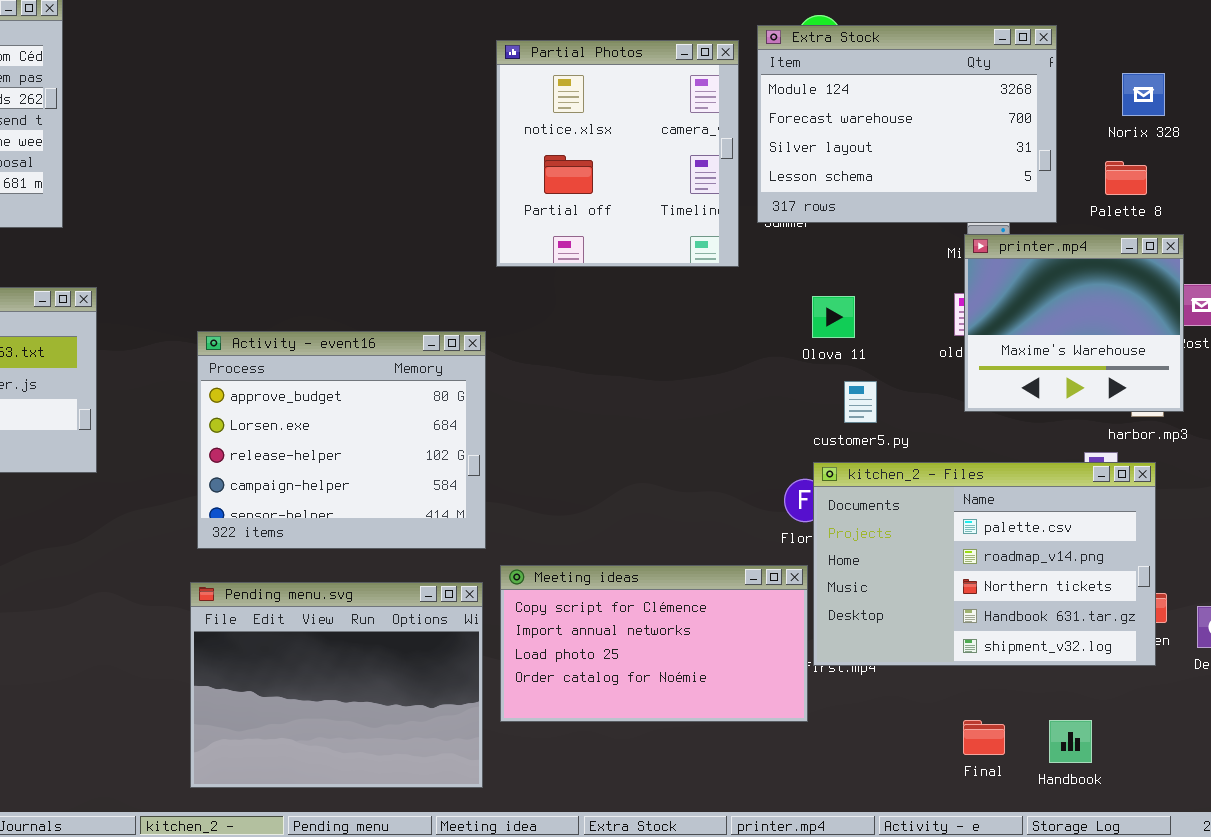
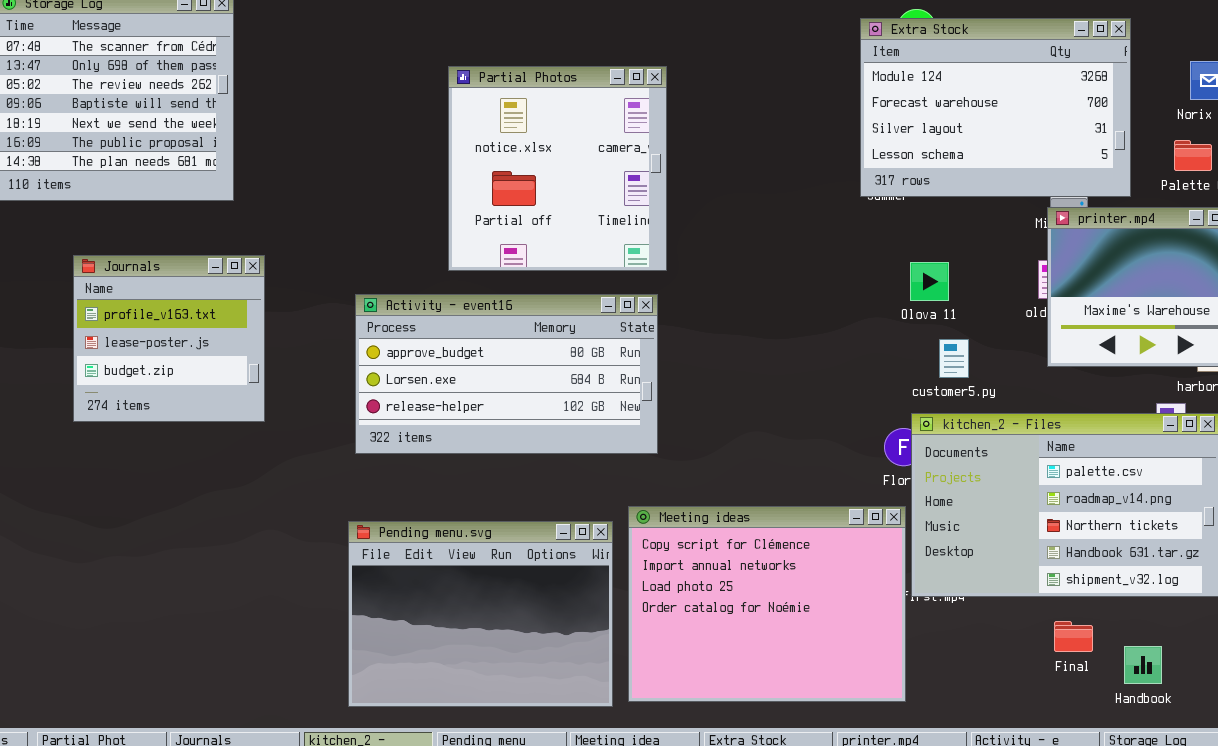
Partial Photos: [496,40,739,267] -> [448,66,667,271], moved
Activity - event16: [197,331,486,549] -> [355,294,658,454], resized
Meeting ideas: [500,565,808,722] -> [628,506,906,702], resized
Final: [963,720,1005,755] -> [1054,621,1093,652], moved

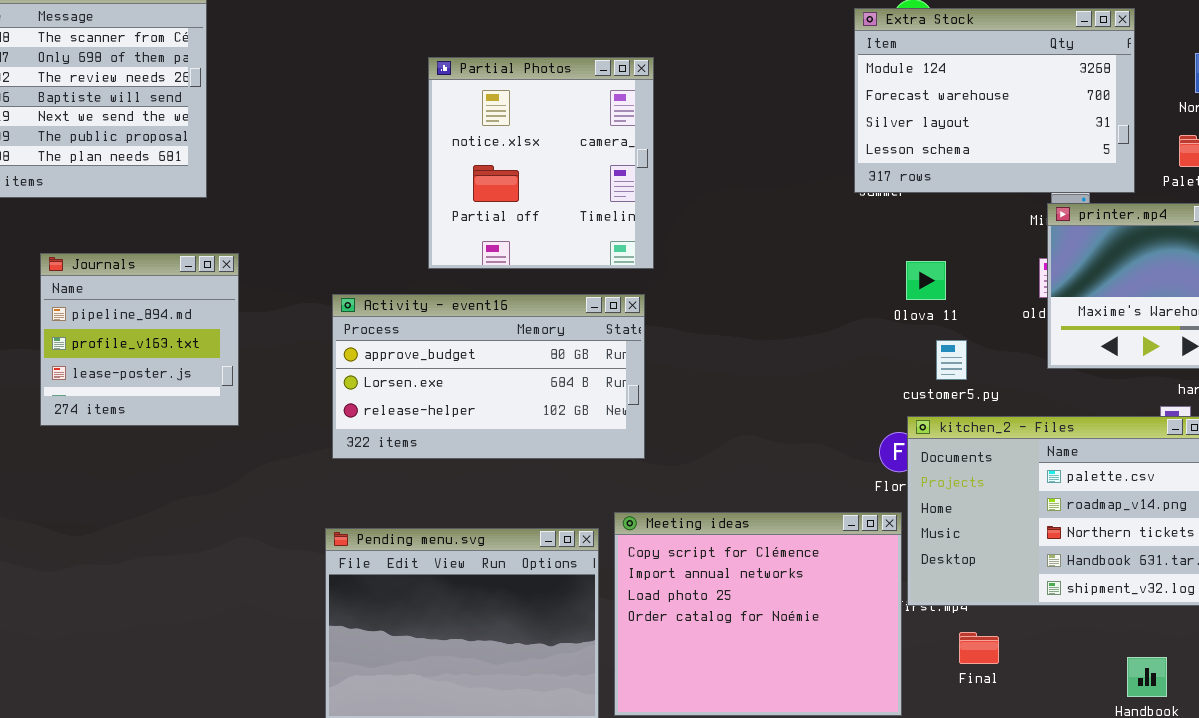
Journals: [73,255,265,422] -> [40,253,239,426], scrolled up 1 row
Final: [1054,621,1093,652] -> [959,632,999,664], moved

